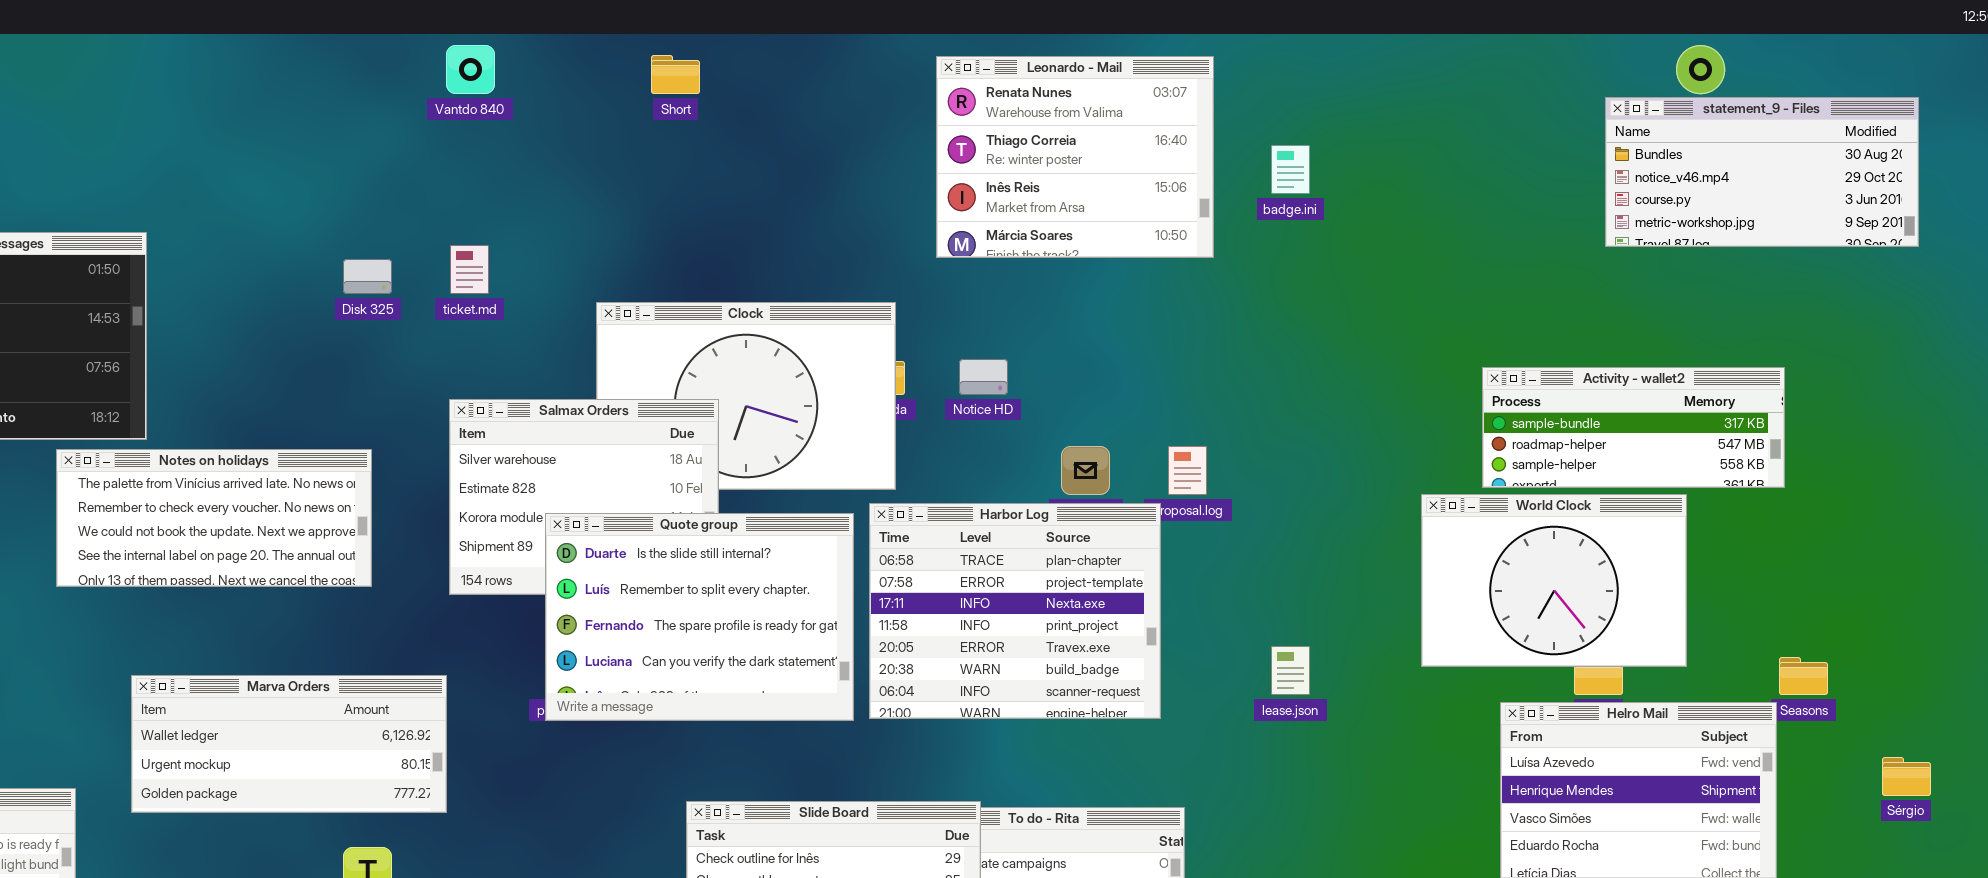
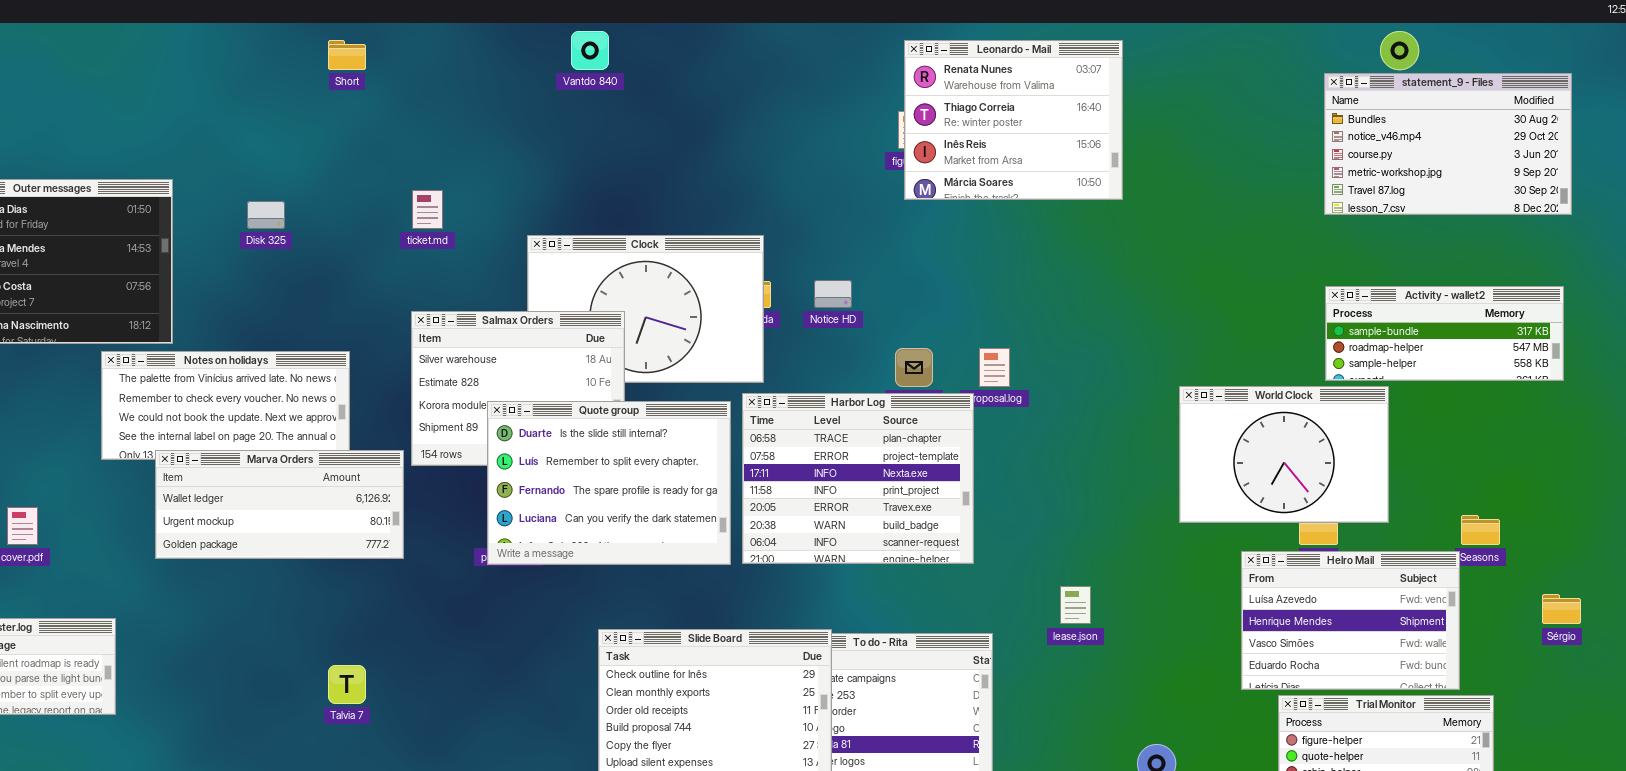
Vantdo 840: [446,45,495,94] -> [571,31,609,70], moved
Short: [651,55,700,94] -> [328,40,366,70], moved
Leonardo - Mail: [936,56,1214,258] -> [904,40,1123,200], moved
statement_9 - Files: [1605,97,1919,247] -> [1324,73,1572,215], resized
Disk 325: [343,259,392,294] -> [247,201,285,229], moved
Activity - wallet2: [1482,367,1785,488] -> [1325,286,1564,381], moved
lease.json: [1271,646,1310,695] -> [1060,586,1091,624], moved
Marva Orders: [131,675,447,813] -> [155,450,404,559], moved

